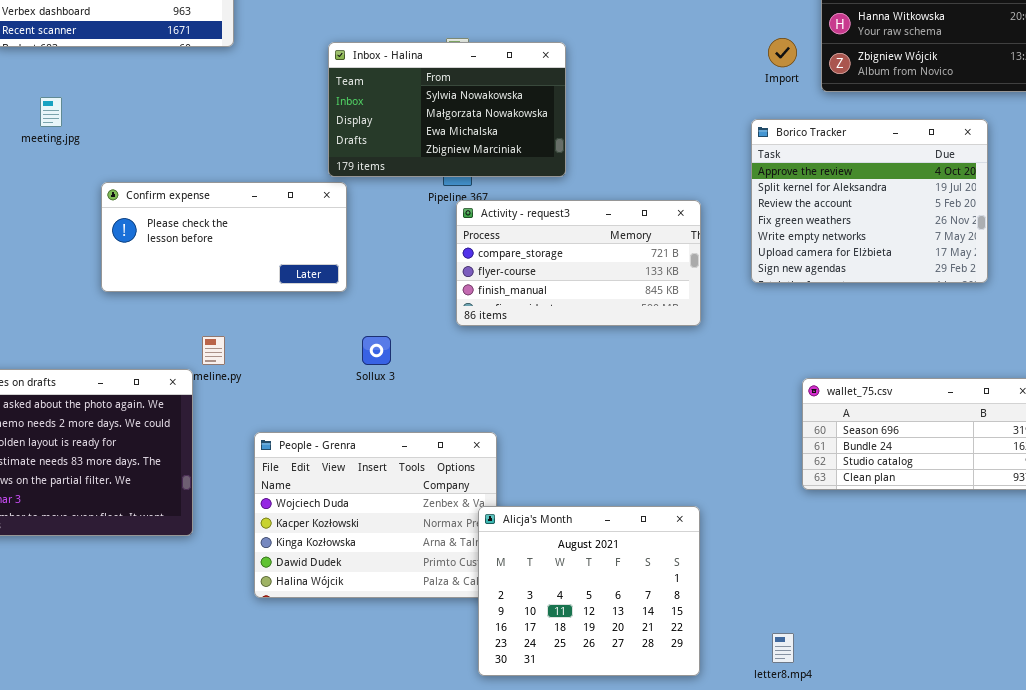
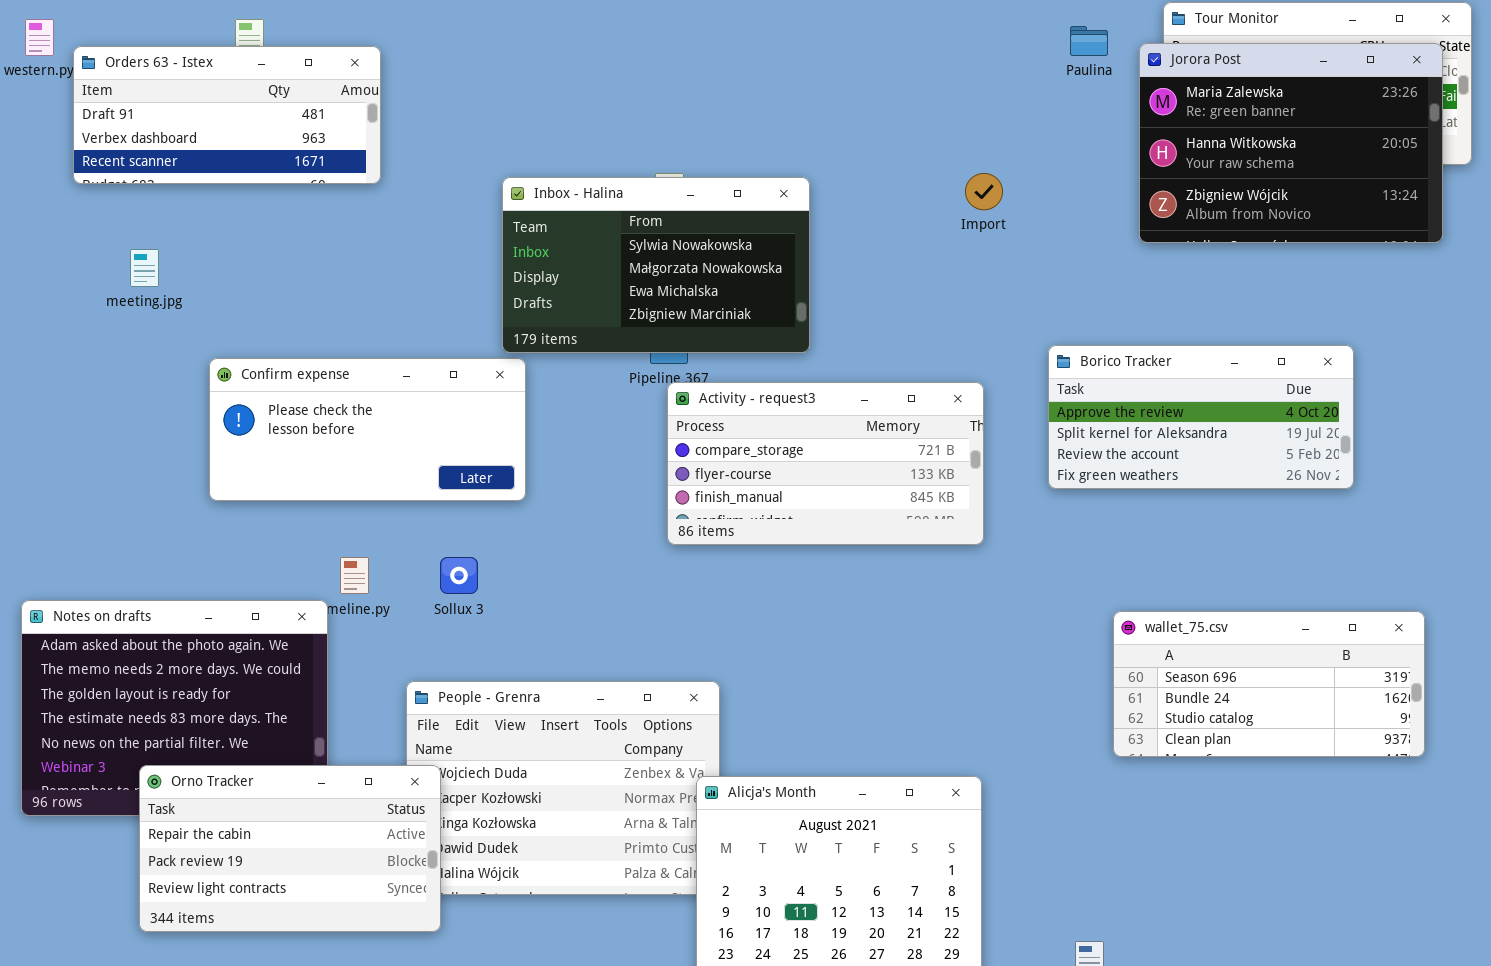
Import: [768,38,797,67] -> [965,173,1003,210], moved
Borico Tracker: [751,119,988,283] -> [1048,345,1354,489], resized
Sollux 3: [362,336,391,365] -> [440,557,478,594], moved
Orno Tracker: none -> [139,765,441,932], opened

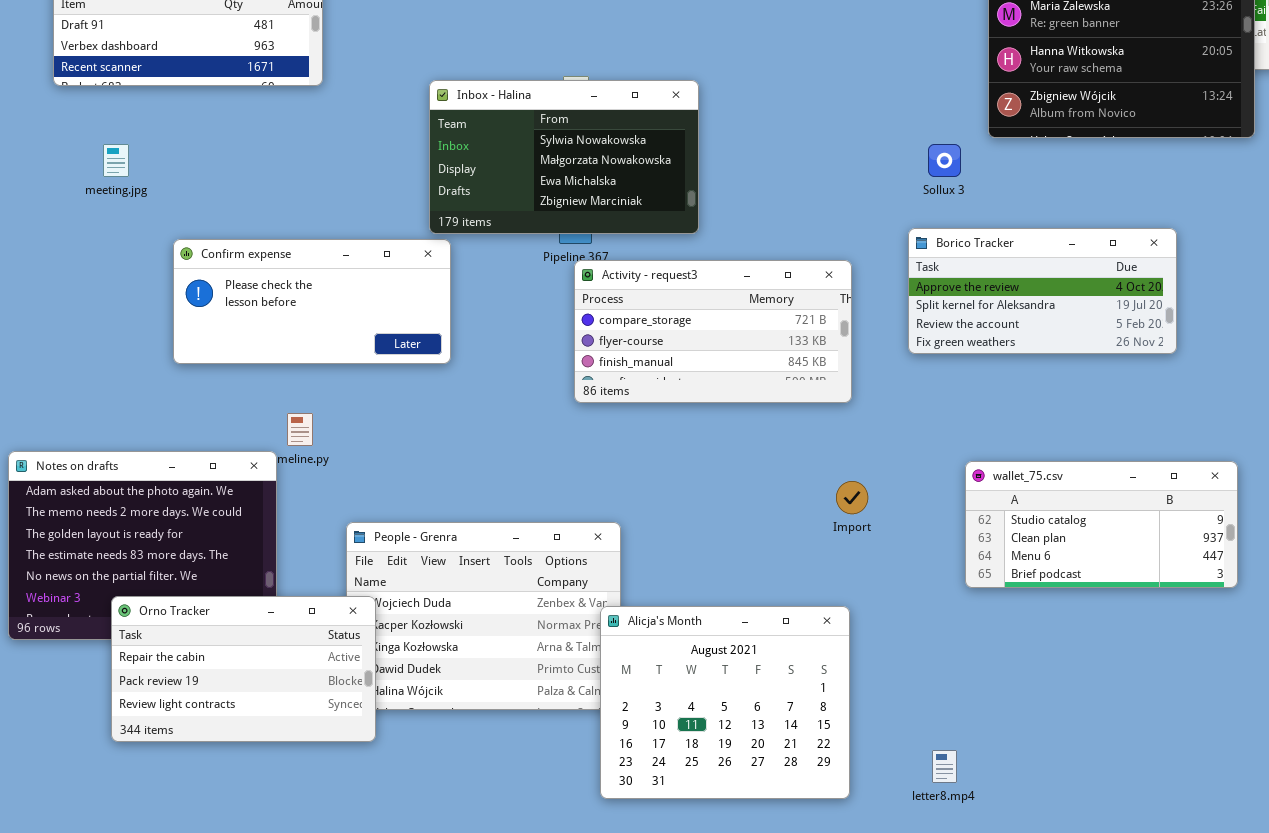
Import: [965,173,1003,210] -> [836,481,868,514], moved
Sollux 3: [440,557,478,594] -> [928,144,961,177], moved
wallet_75.csv: [1113,611,1425,757] -> [965,461,1238,588], scrolled down 2 rows

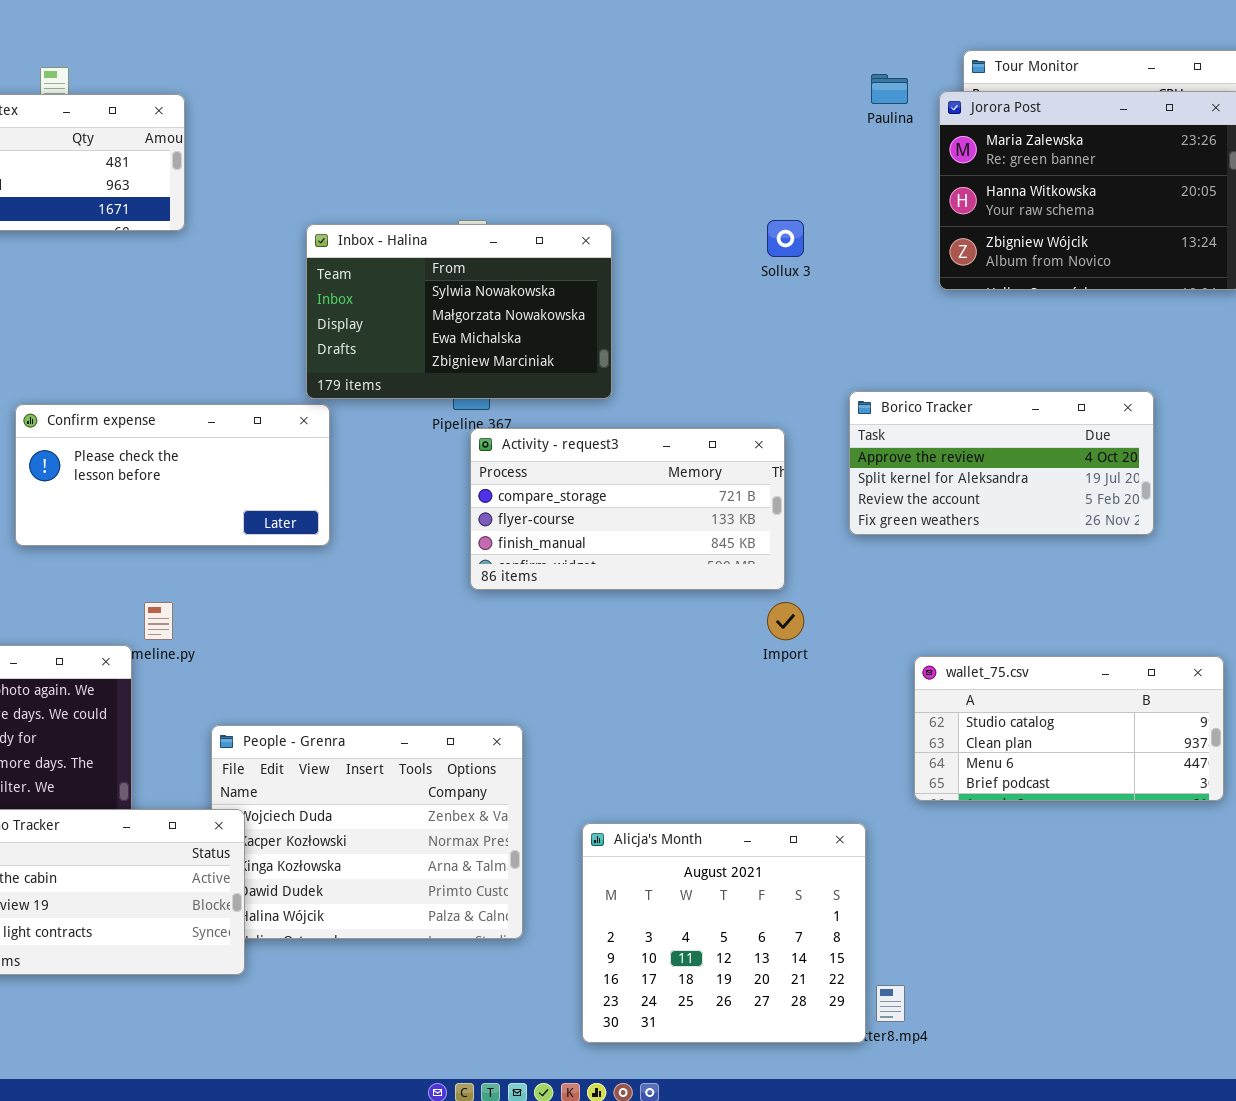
Sollux 3: [928,144,961,177] -> [767,220,804,257], moved
Import: [836,481,868,514] -> [767,602,804,640], moved
Alicja's Month: [600,606,850,799] -> [582,823,866,1043], moved

